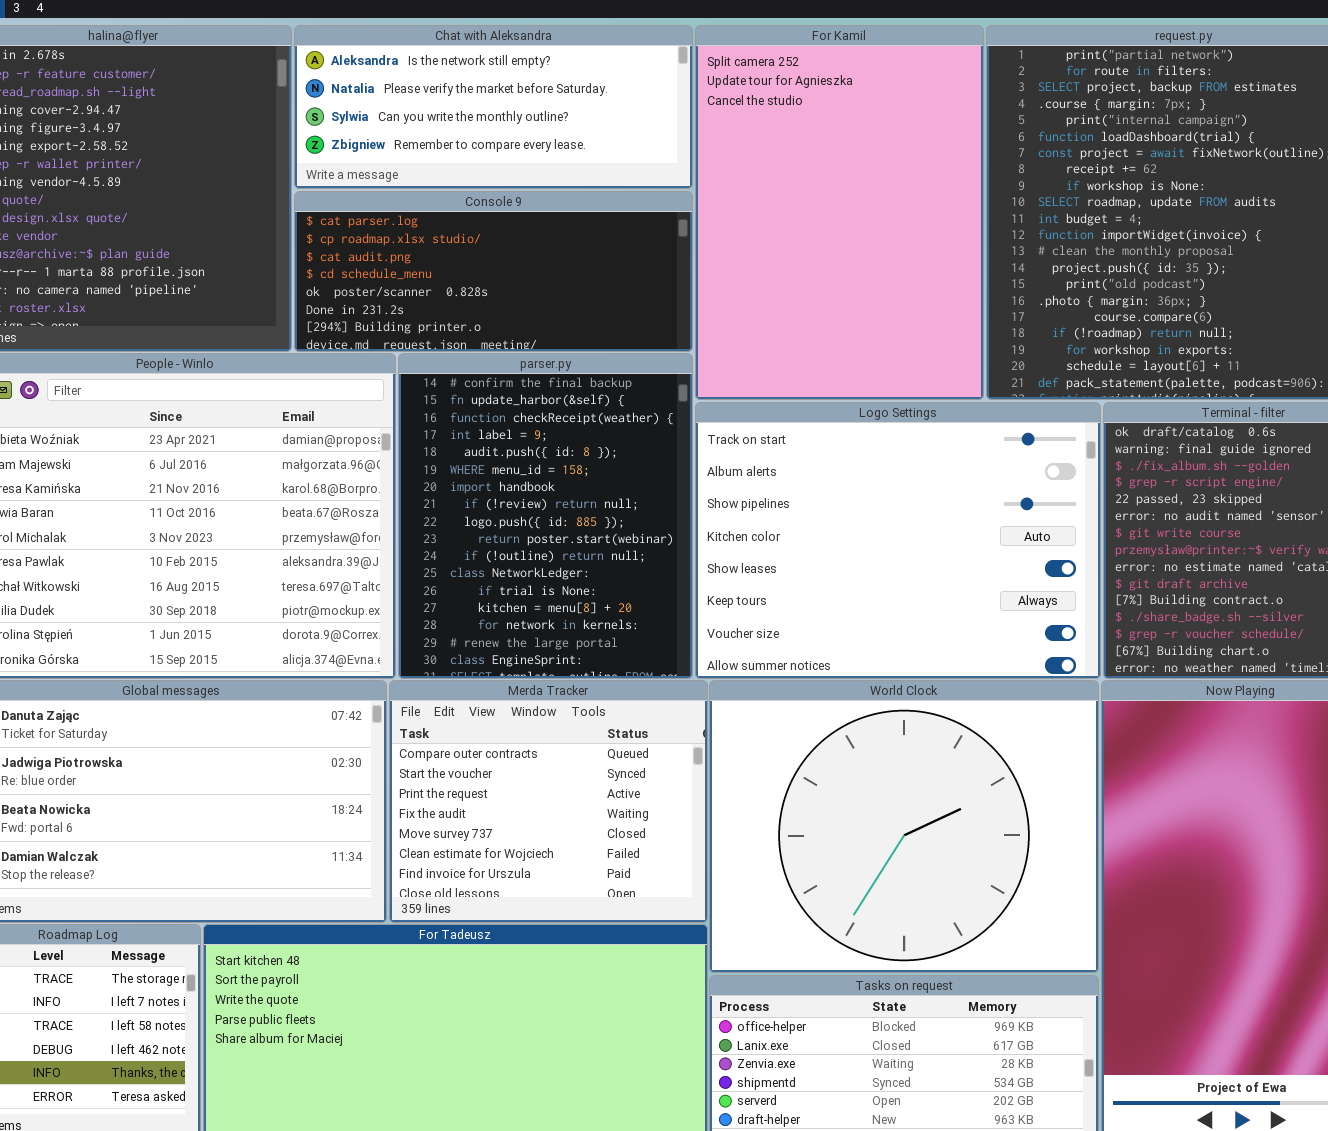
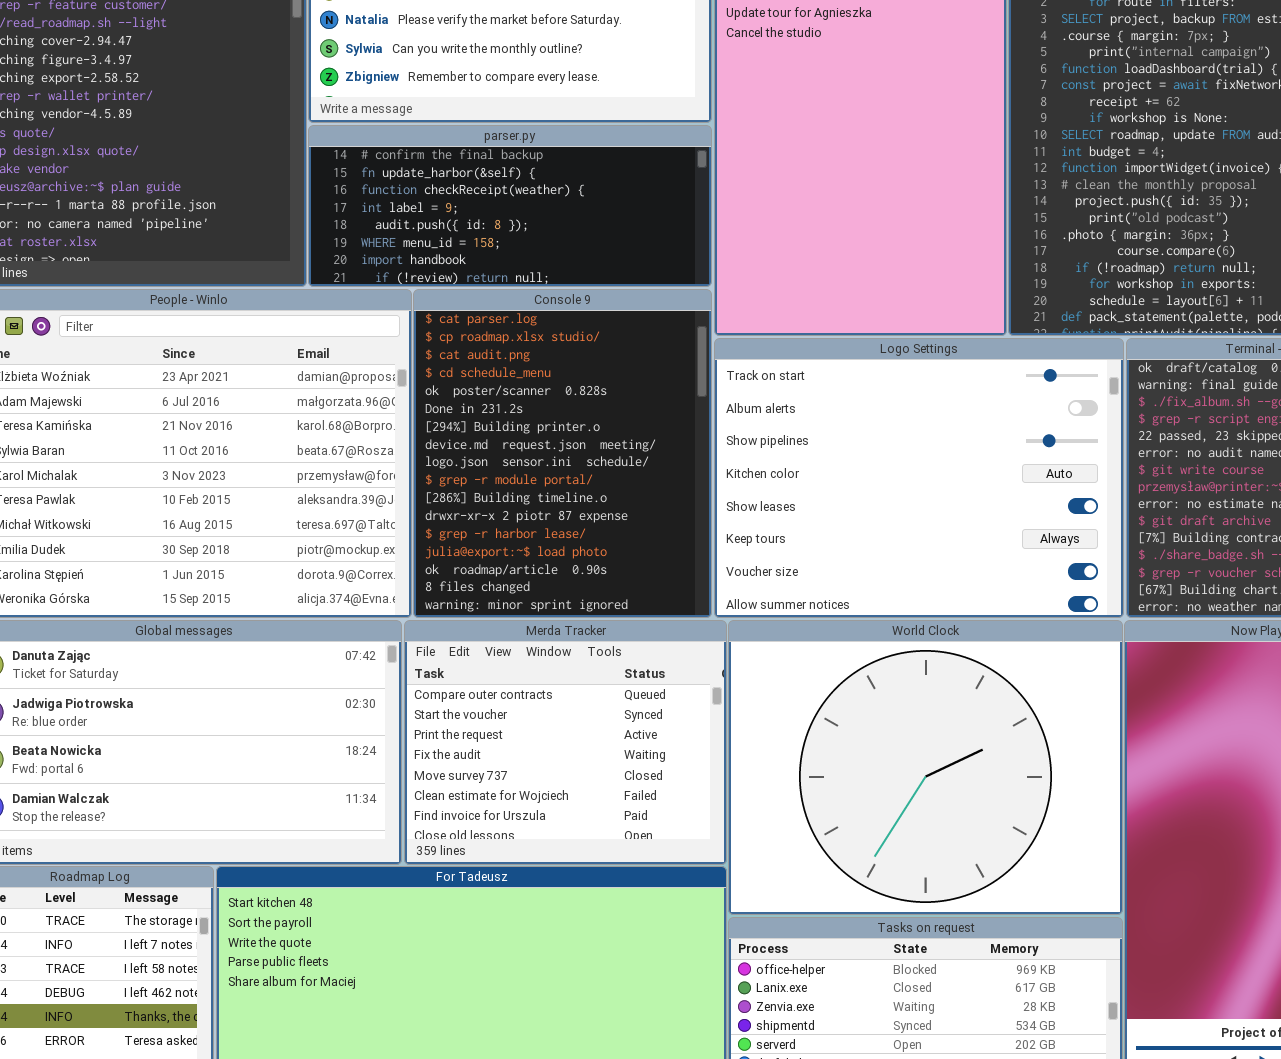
Console 9: [294,191,693,352] -> [413,289,712,618], moved, resized
parser.py: [398,353,693,679] -> [308,125,712,287], moved, resized

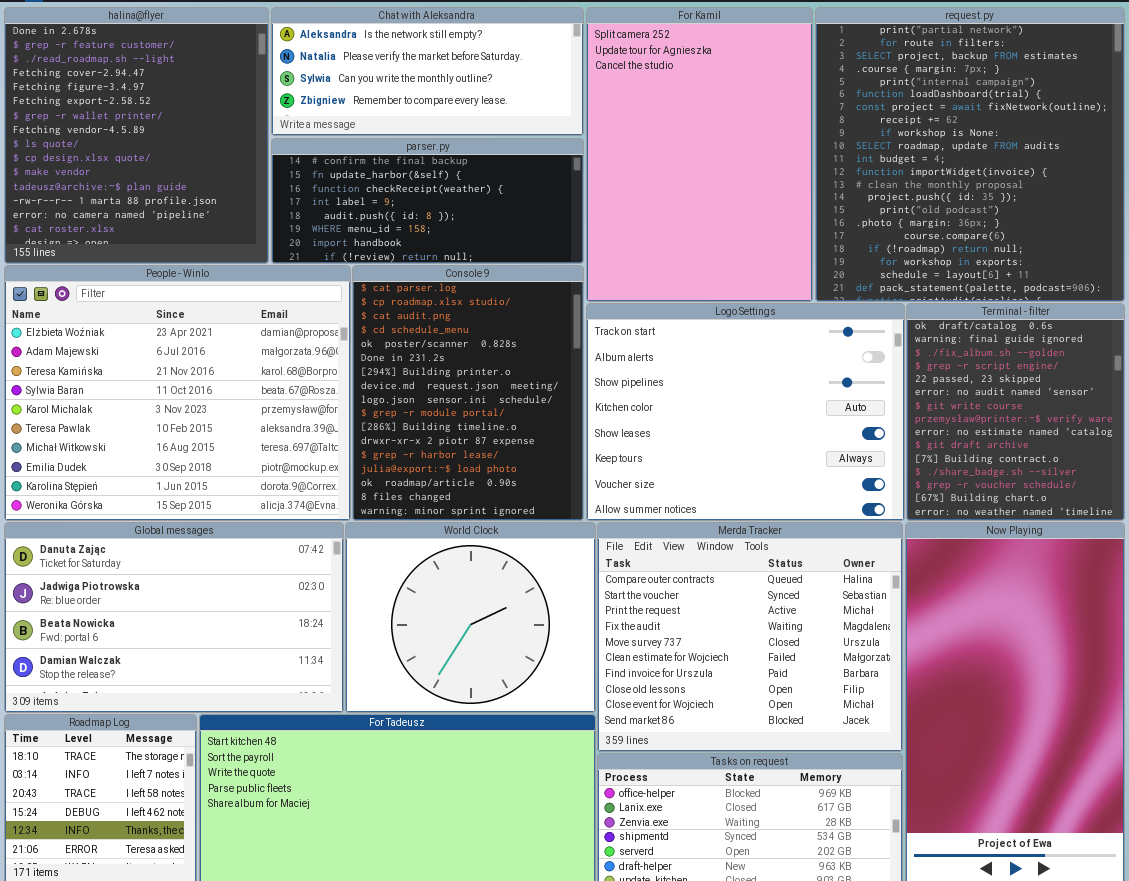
Merda Tracker: [404,620,727,865] -> [597,522,903,752], moved, resized
World Clock: [728,620,1123,915] -> [345,522,596,713], moved, resized

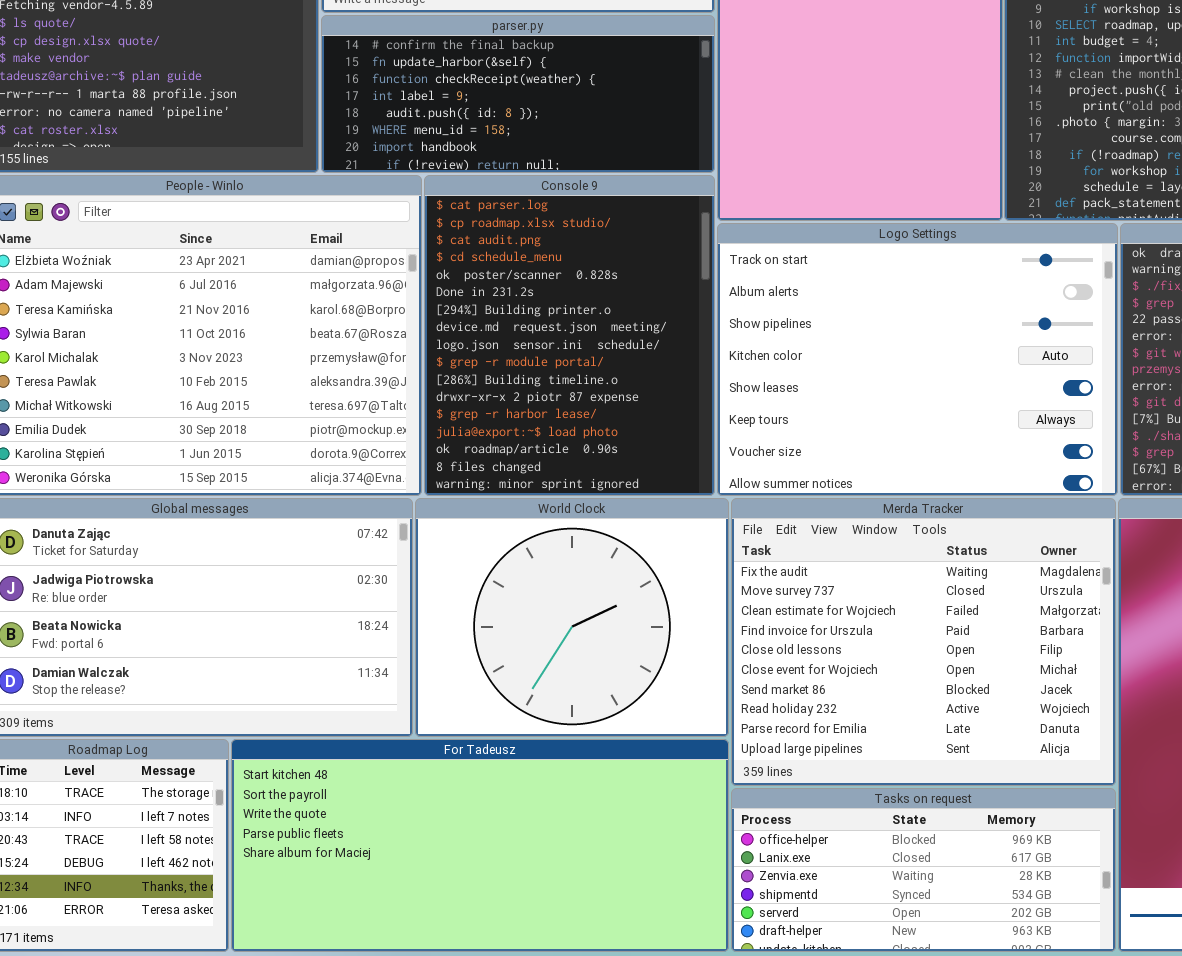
Merda Tracker: [597,522,903,752] -> [731,498,1116,786], scrolled down 3 rows

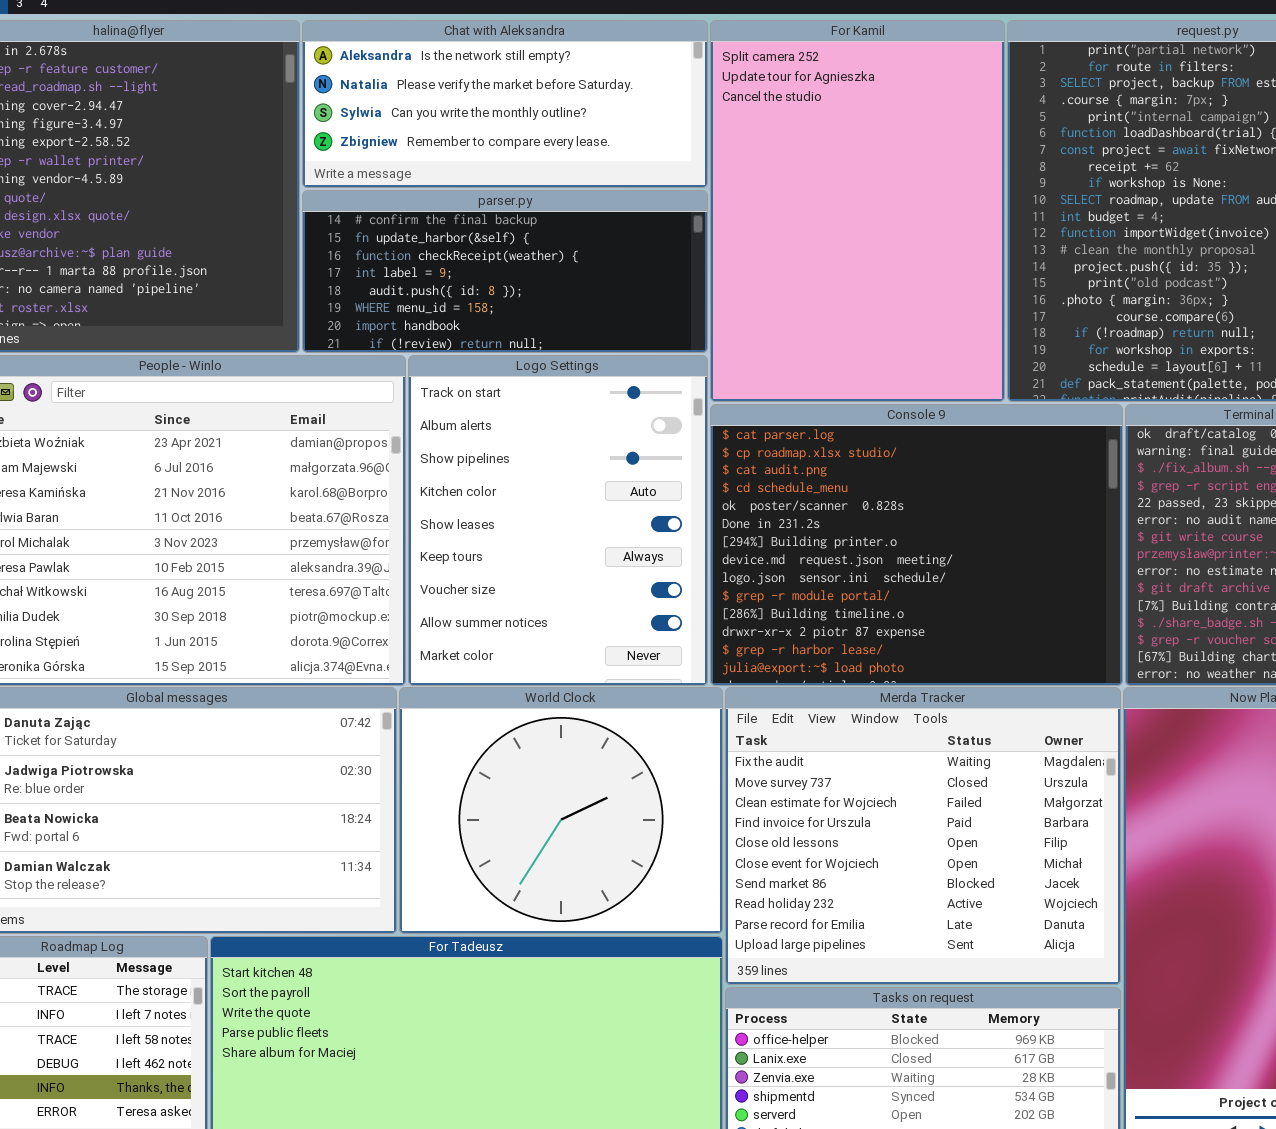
Console 9: [424,175,715,496] -> [710,404,1123,686], moved, resized
Logo Settings: [717,223,1118,496] -> [408,355,708,686], moved, resized

